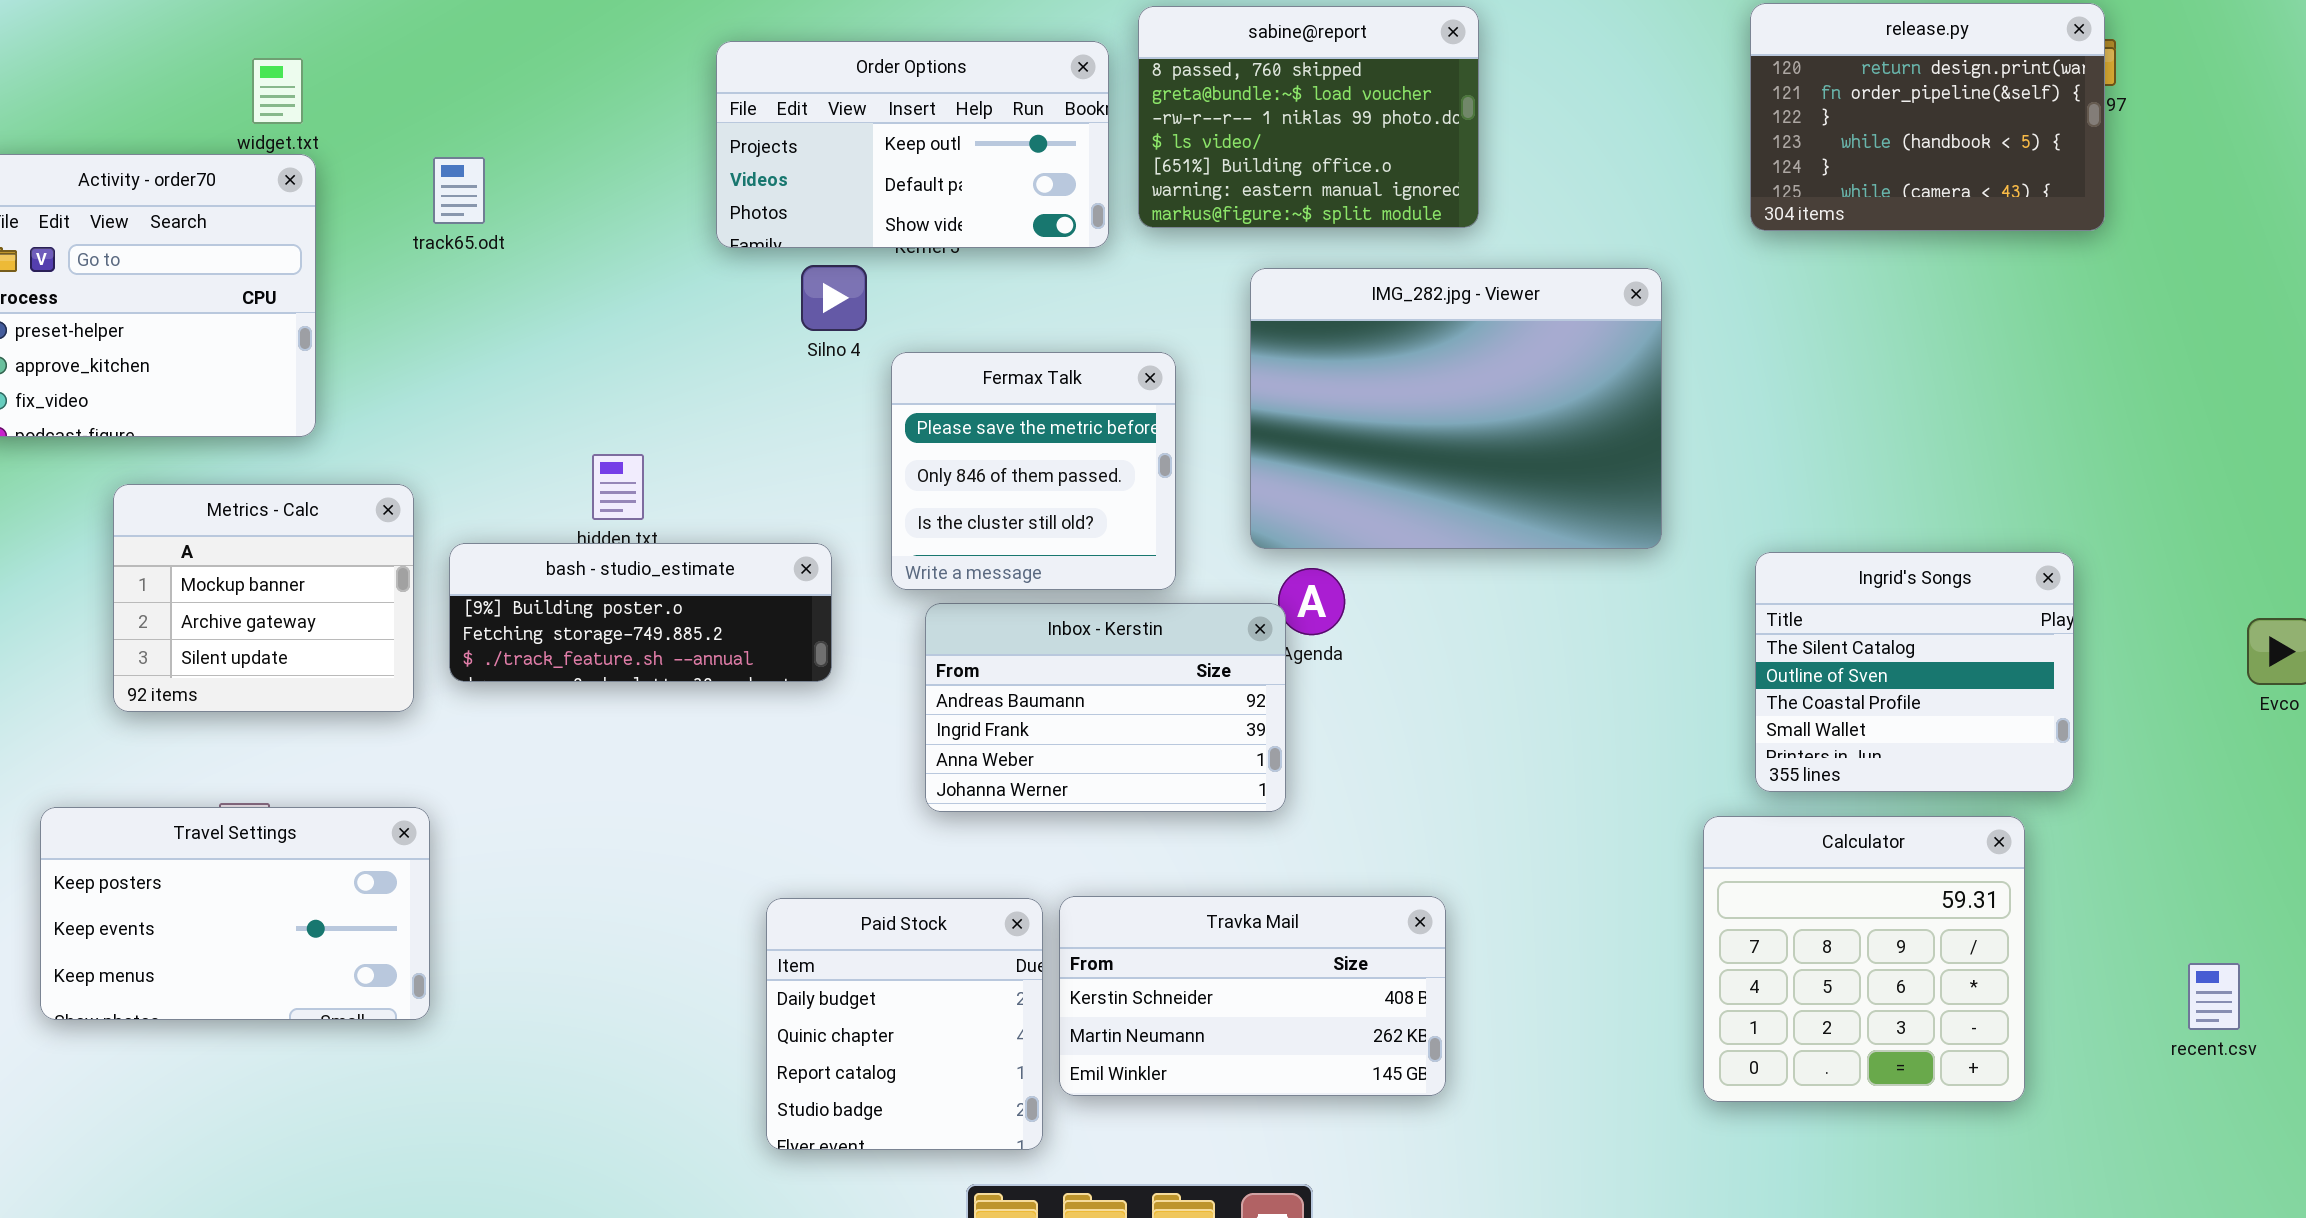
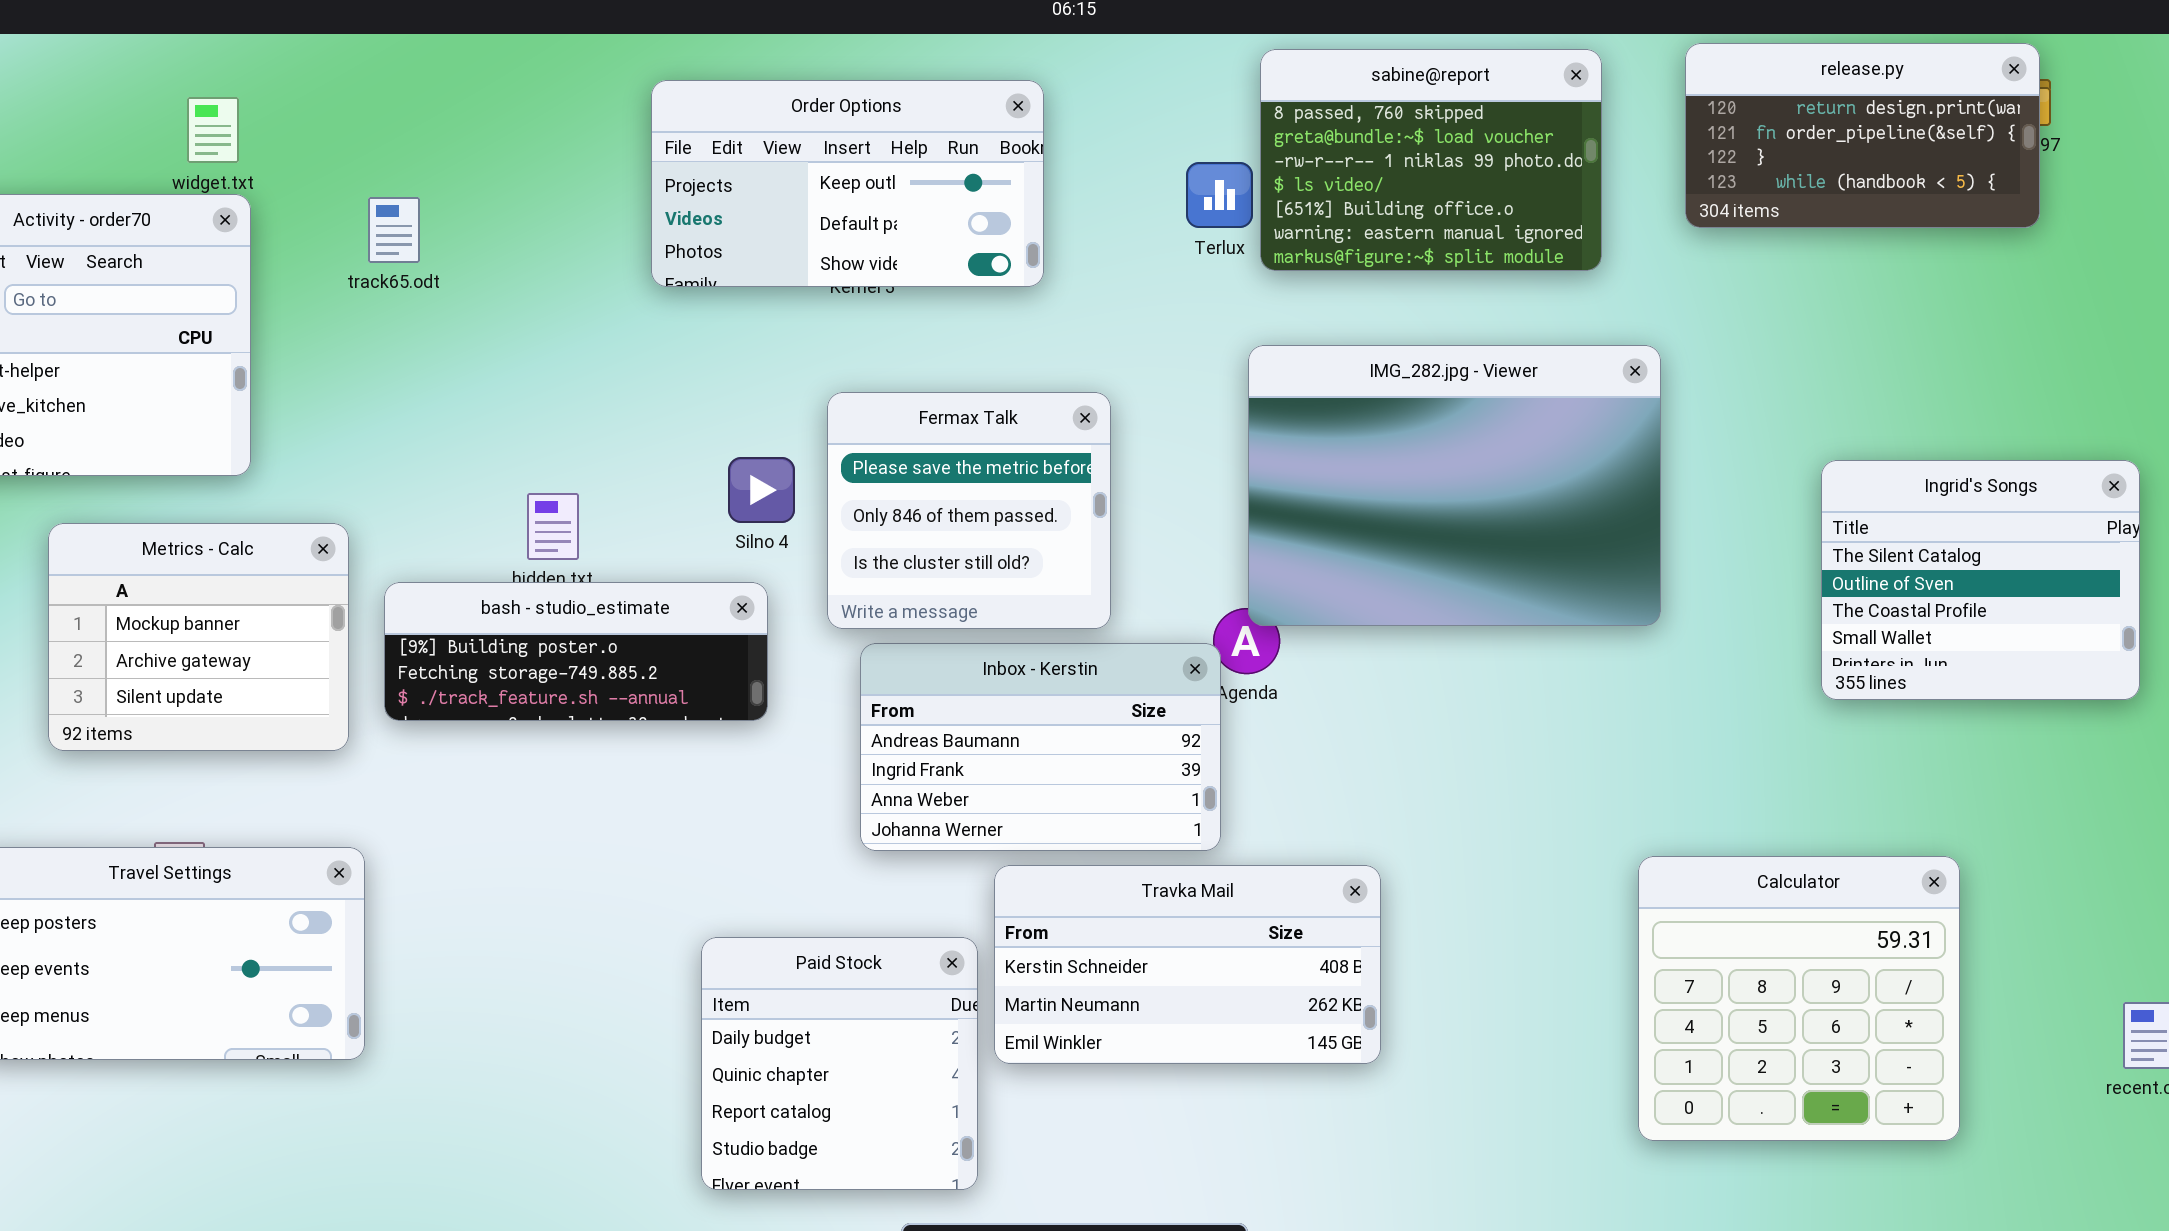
release.py: [1750,3,2105,231] -> [1685,43,2040,228], resized
sabine@report: [1138,6,1479,228] -> [1260,49,1602,271], moved
Silno 4: [801,265,867,331] -> [728,457,795,523], moved
IMG_282.jpg - Viewer: [1250,268,1662,549] -> [1248,345,1661,626], moved
Ingrid's Songs: [1755,552,2074,792] -> [1821,460,2140,700], moved
Travka Mail: [1059,896,1446,1096] -> [994,865,1381,1064], moved

